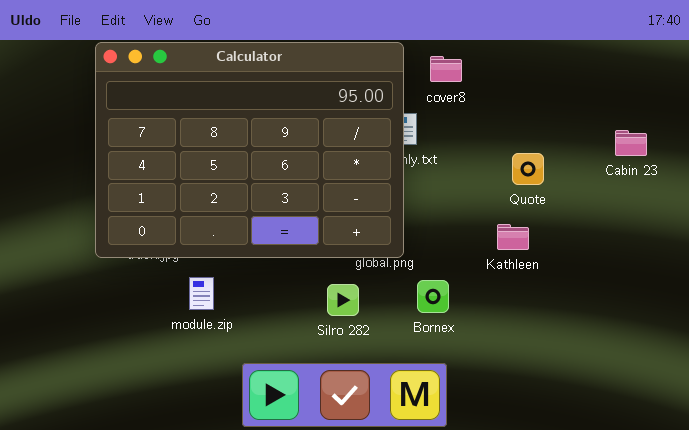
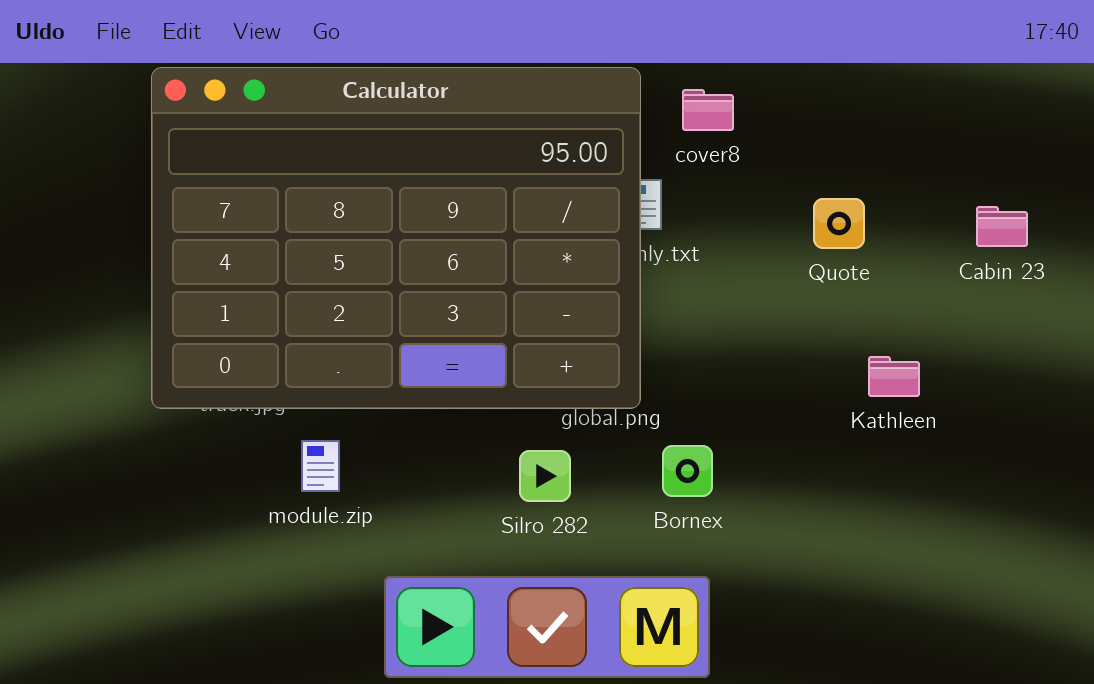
Quote: [512,153,544,185] -> [813,198,865,249], moved
Kathleen: [497,224,529,250] -> [868,356,920,397], moved

